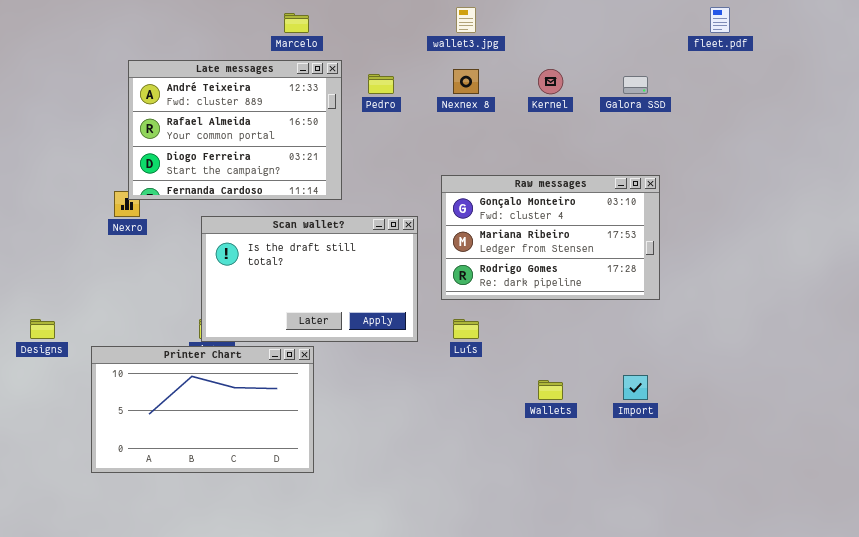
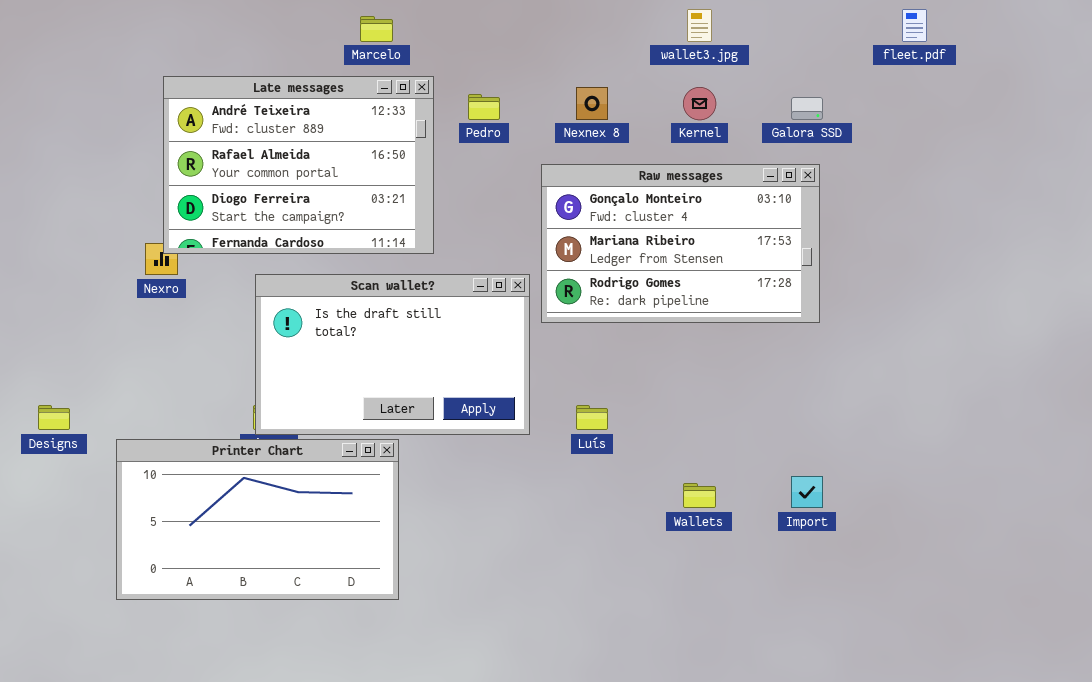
wallet3.jpg: [456,7,476,33] -> [687,9,712,42], moved
Raw messages: [441,175,660,300] -> [541,164,820,323], moved

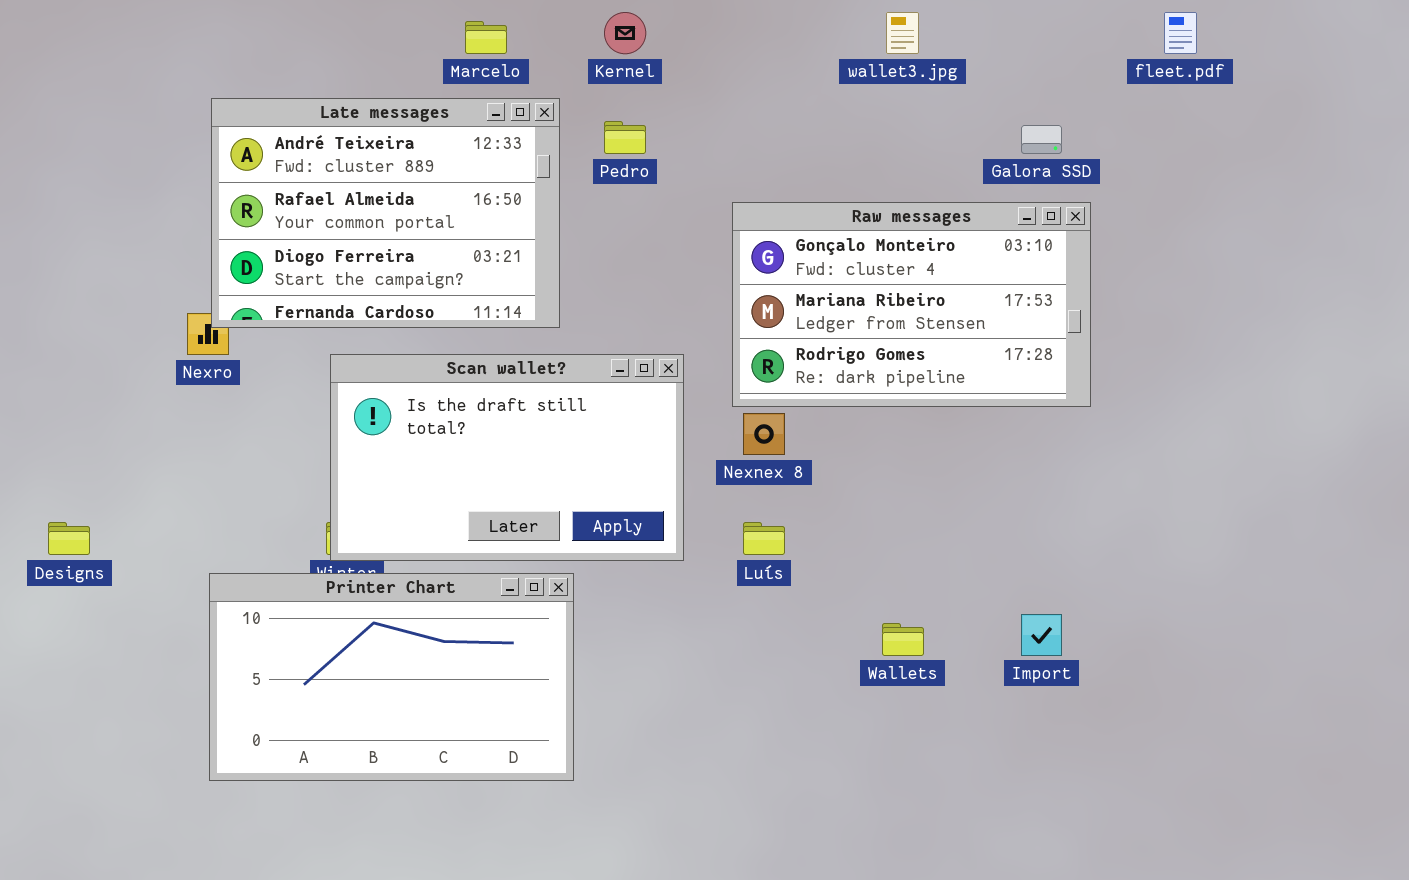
Nexnex 8: [576,87,608,120] -> [743,413,785,455], moved
Kernel: [683,87,716,120] -> [604,12,646,54], moved
Raw messages: [541,164,820,323] -> [732,202,1091,407], moved
Printer Chart: [116,439,399,600] -> [209,573,574,781], moved

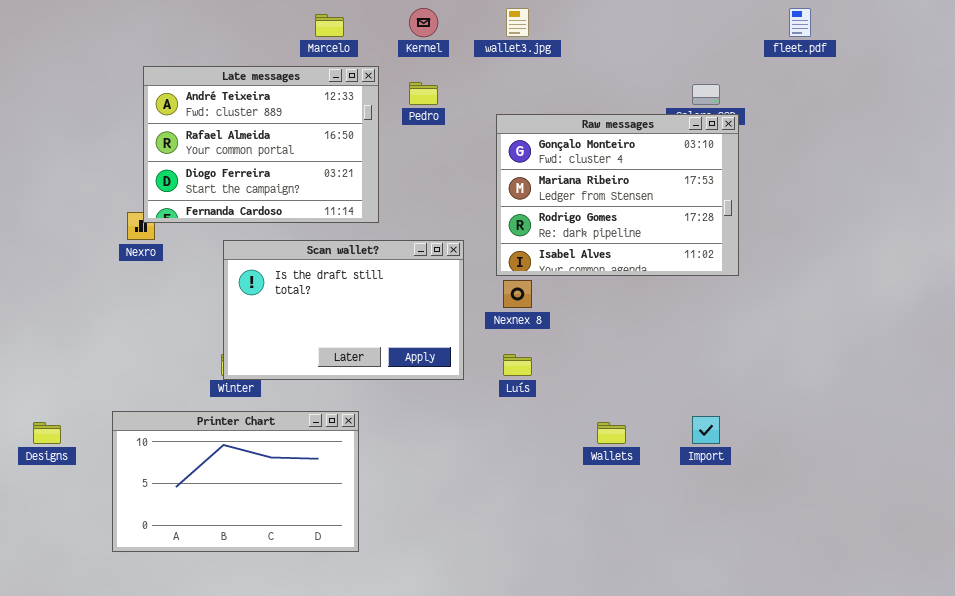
wallet3.jpg: [886,12,919,54] -> [506,8,529,37], moved
Raw messages: [732,202,1091,407] -> [496,114,739,276], resized
Designs: [48,522,90,555] -> [33,422,61,444], moved
Printer Chart: [209,573,574,781] -> [112,411,359,552], moved

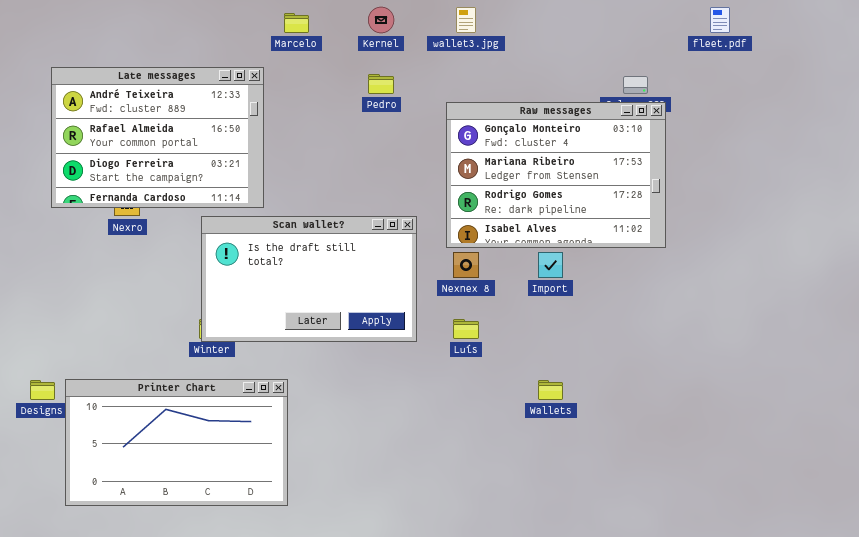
Late messages: [143,66,379,223] -> [51,67,264,208], moved
Printer Chart: [112,411,359,552] -> [65,379,288,506], moved
Import: [692,416,720,444] -> [538,252,563,278], moved

